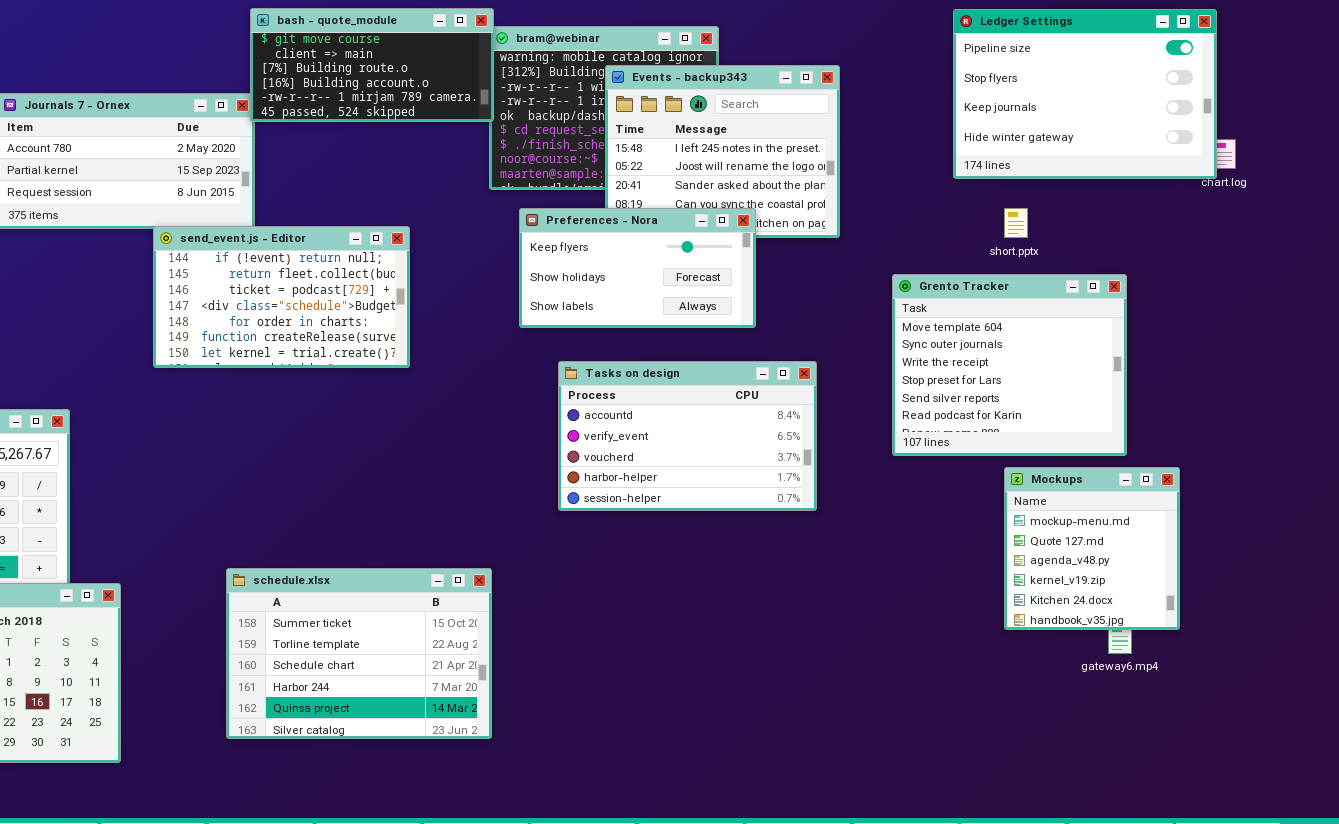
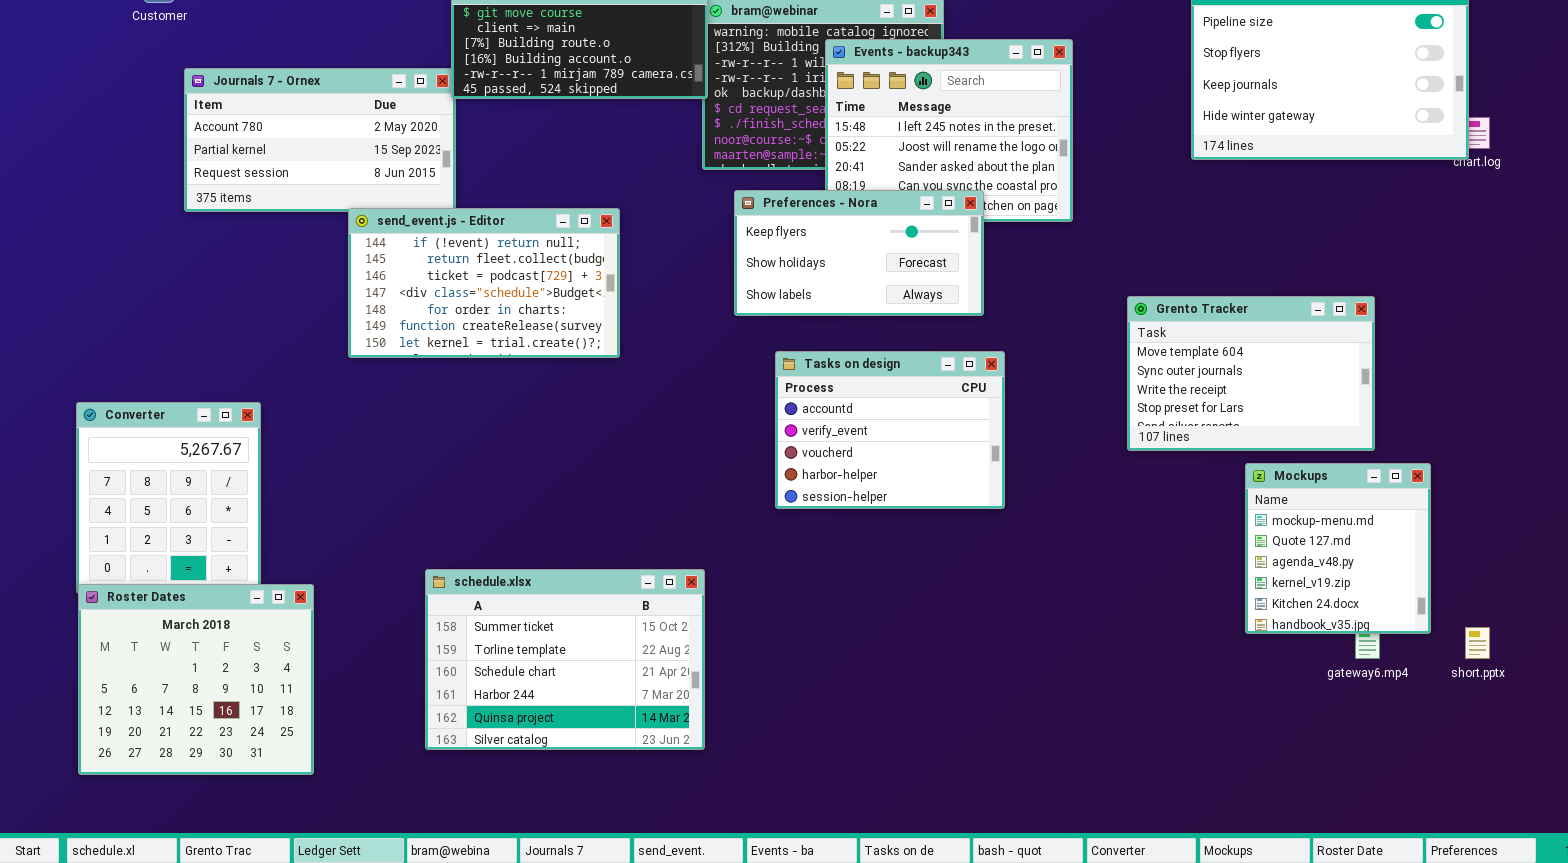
short.pptx: [1004,208,1028,238] -> [1465,627,1490,659], moved
Grento Tracker: [892,274,1127,456] -> [1127,296,1375,451], resized
Tasks on design: [558,361,817,511] -> [775,351,1005,509], resized

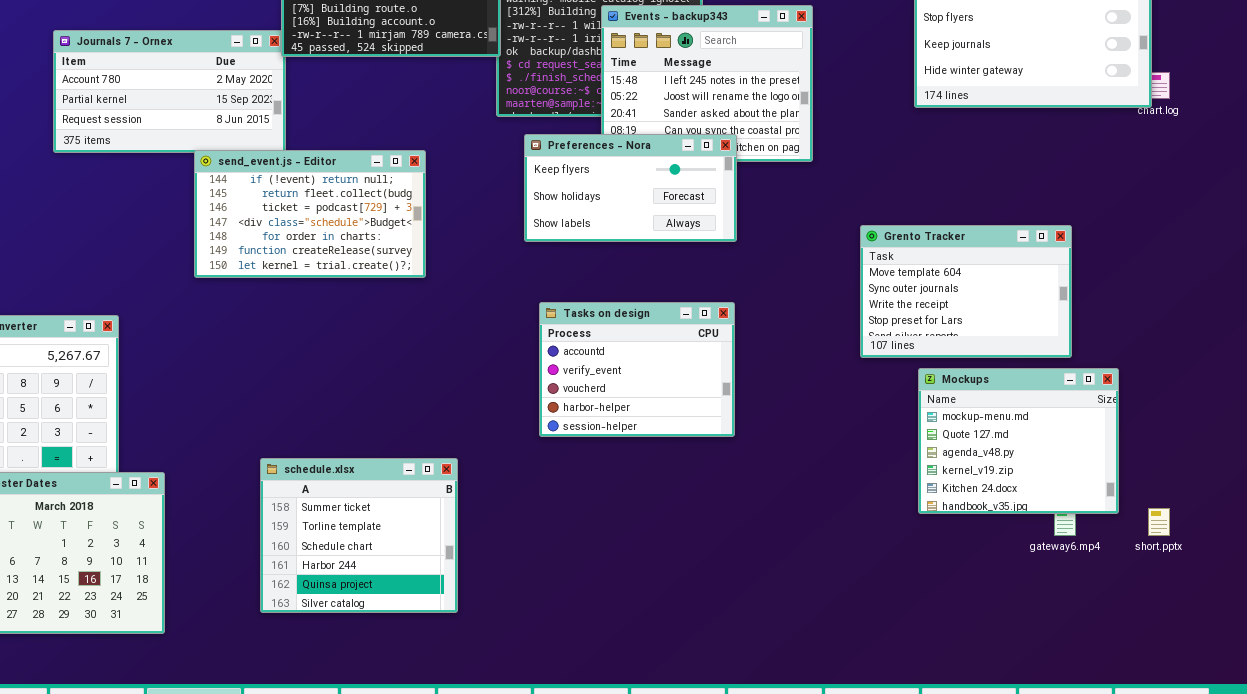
Tasks on design: [775,351,1005,509] -> [539,302,735,437], moved
Mockups: [1245,463,1431,634] -> [918,368,1119,514], resized
schedule.xlsx: [425,569,705,750] -> [260,458,458,613], resized

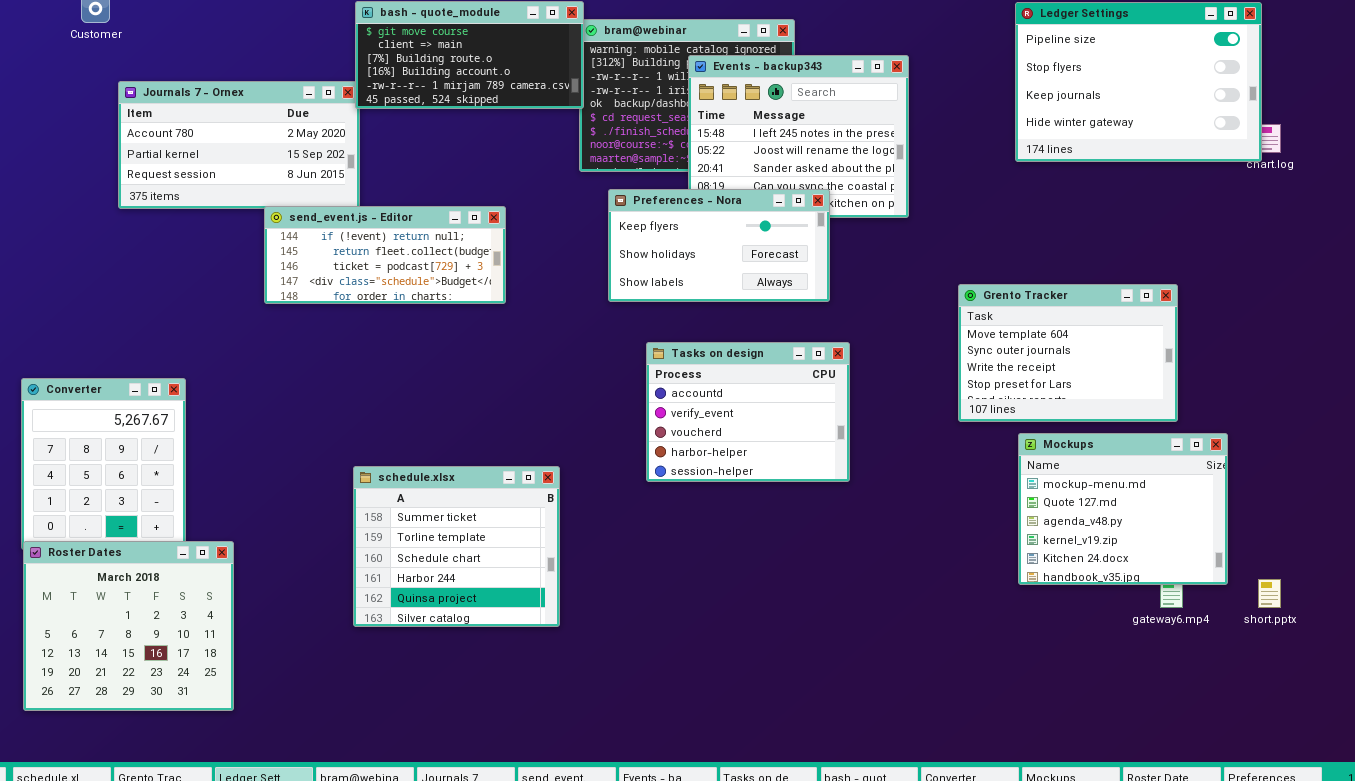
send_event.js - Editor: [194,150,426,278] -> [264,206,506,304], resized
Tasks on design: [539,302,735,437] -> [646,342,850,482], moved
schedule.xlsx: [260,458,458,613] -> [353,466,560,627], moved

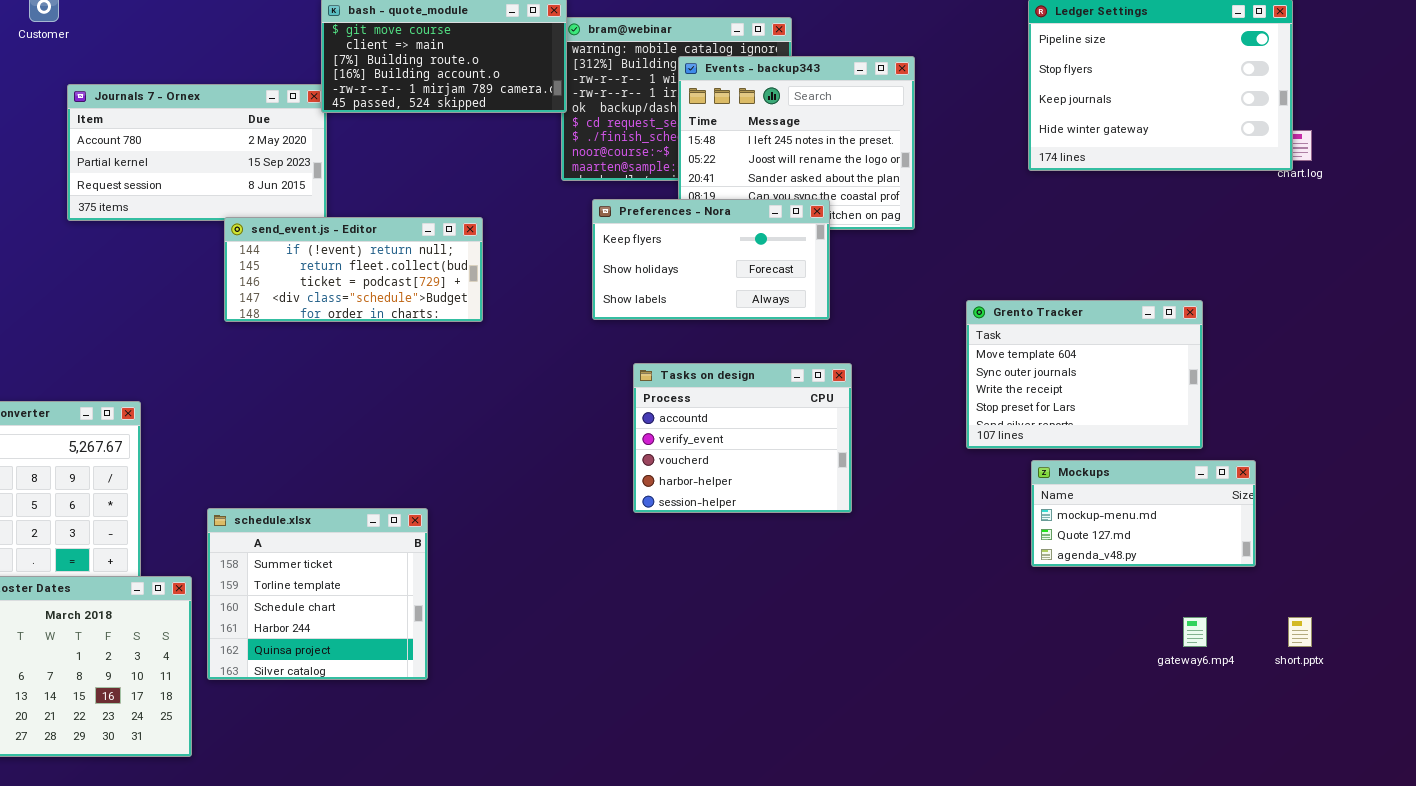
Mockups: [1018,433,1228,585] -> [1031,460,1256,567], resized
schedule.xlsx: [353,466,560,627] -> [207,508,428,680], moved

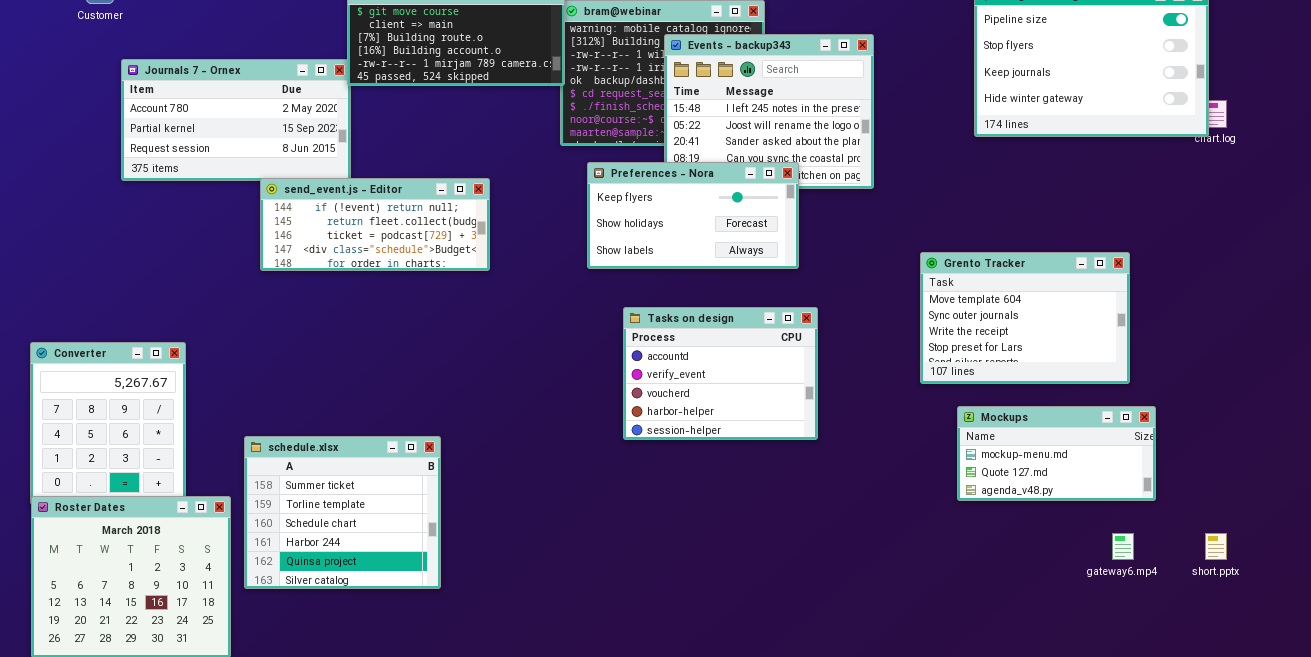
Mockups: [1031,460,1256,567] -> [957,406,1156,501], moved

